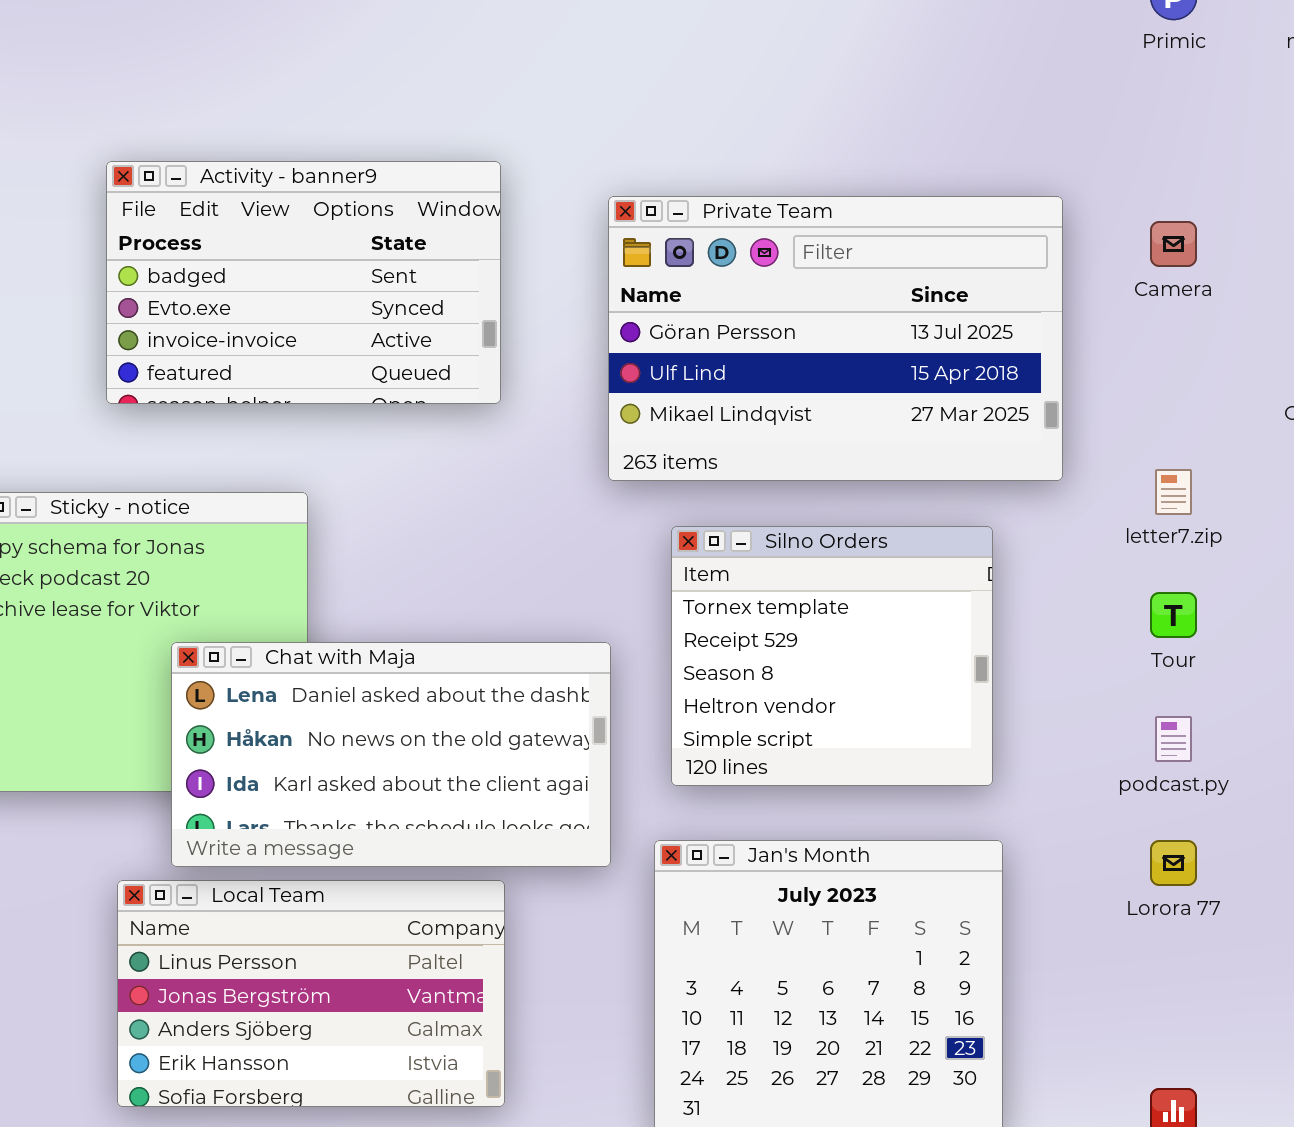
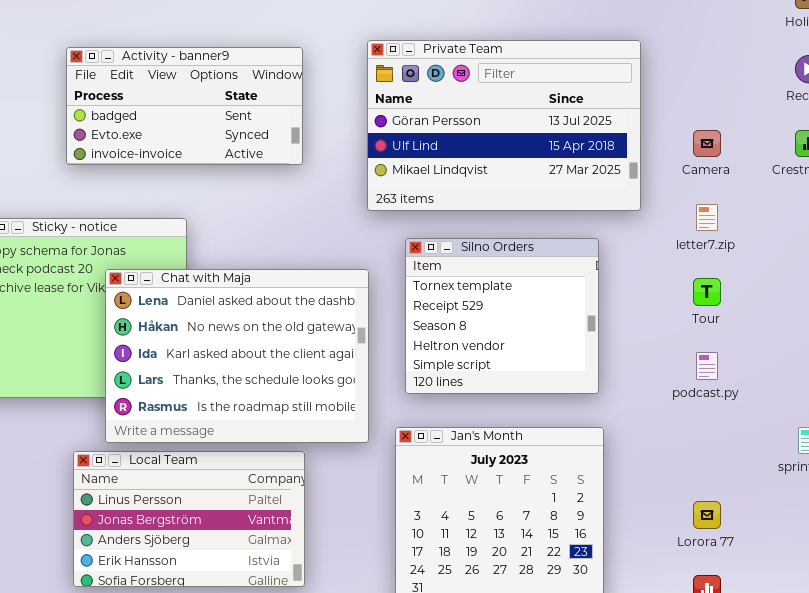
Activity - banner9: [106,161,501,404] -> [66,47,303,165], resized
Camera: [1150,221,1197,267] -> [693,130,721,157], moved
Chat with Maja: [171,642,611,867] -> [105,269,369,443], resized
Lorora 77: [1150,840,1197,886] -> [693,501,721,529], moved

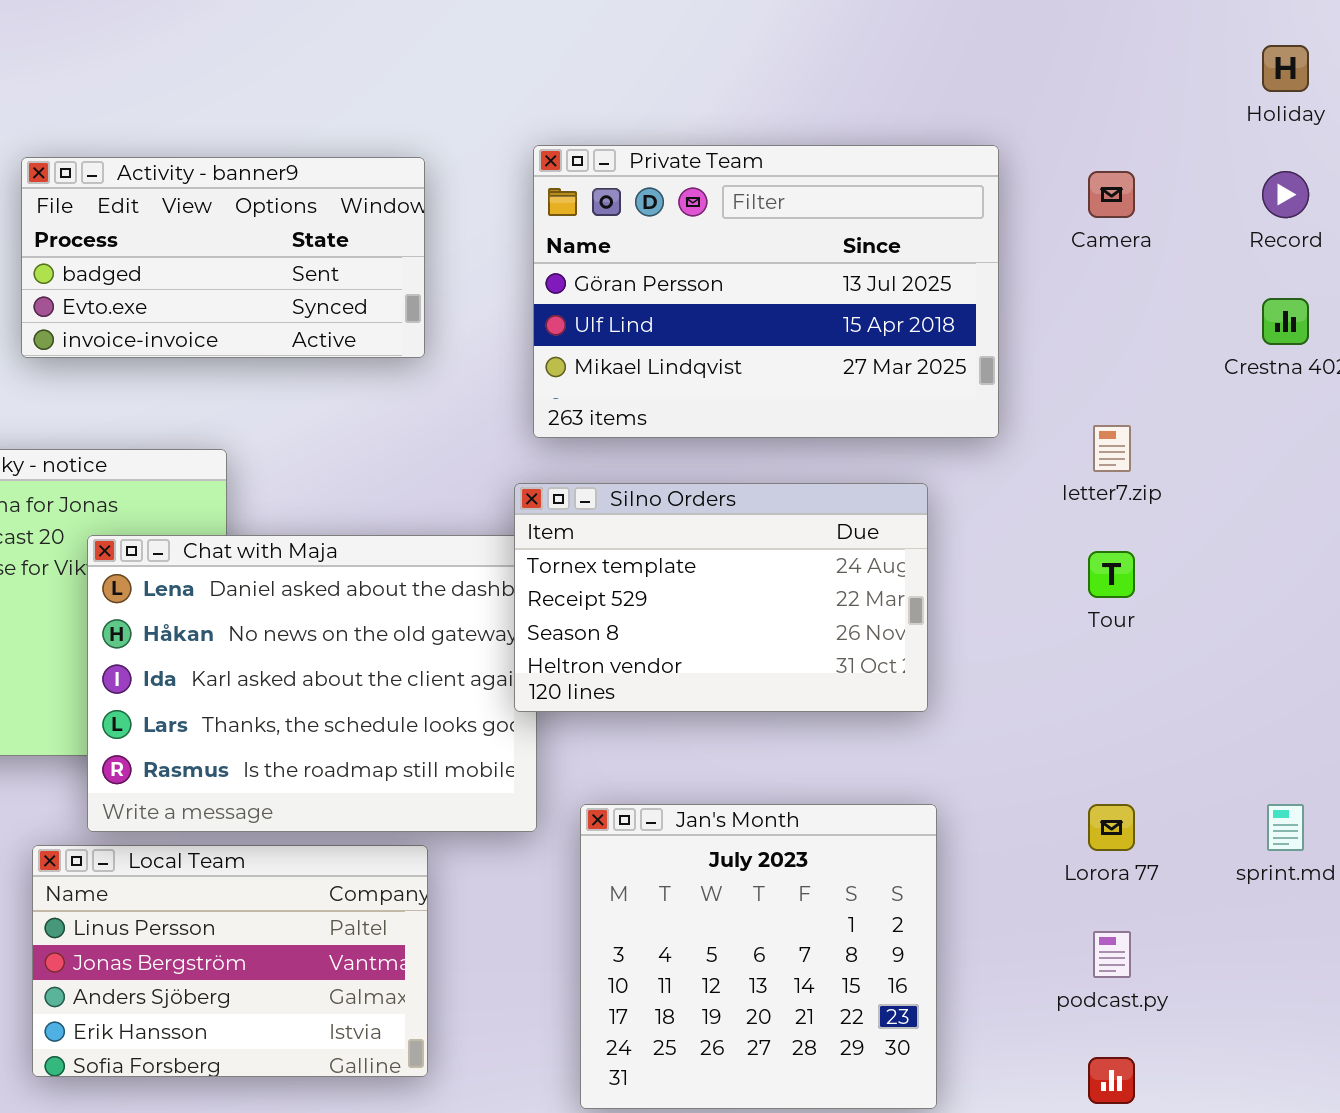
Camera: [693,130,721,157] -> [1088,171,1135,218], moved
Silno Orders: [405,238,599,394] -> [514,483,928,712], resized
podcast.py: [696,352,718,380] -> [1093,931,1131,978], moved
Lorora 77: [693,501,721,529] -> [1088,804,1135,851], moved

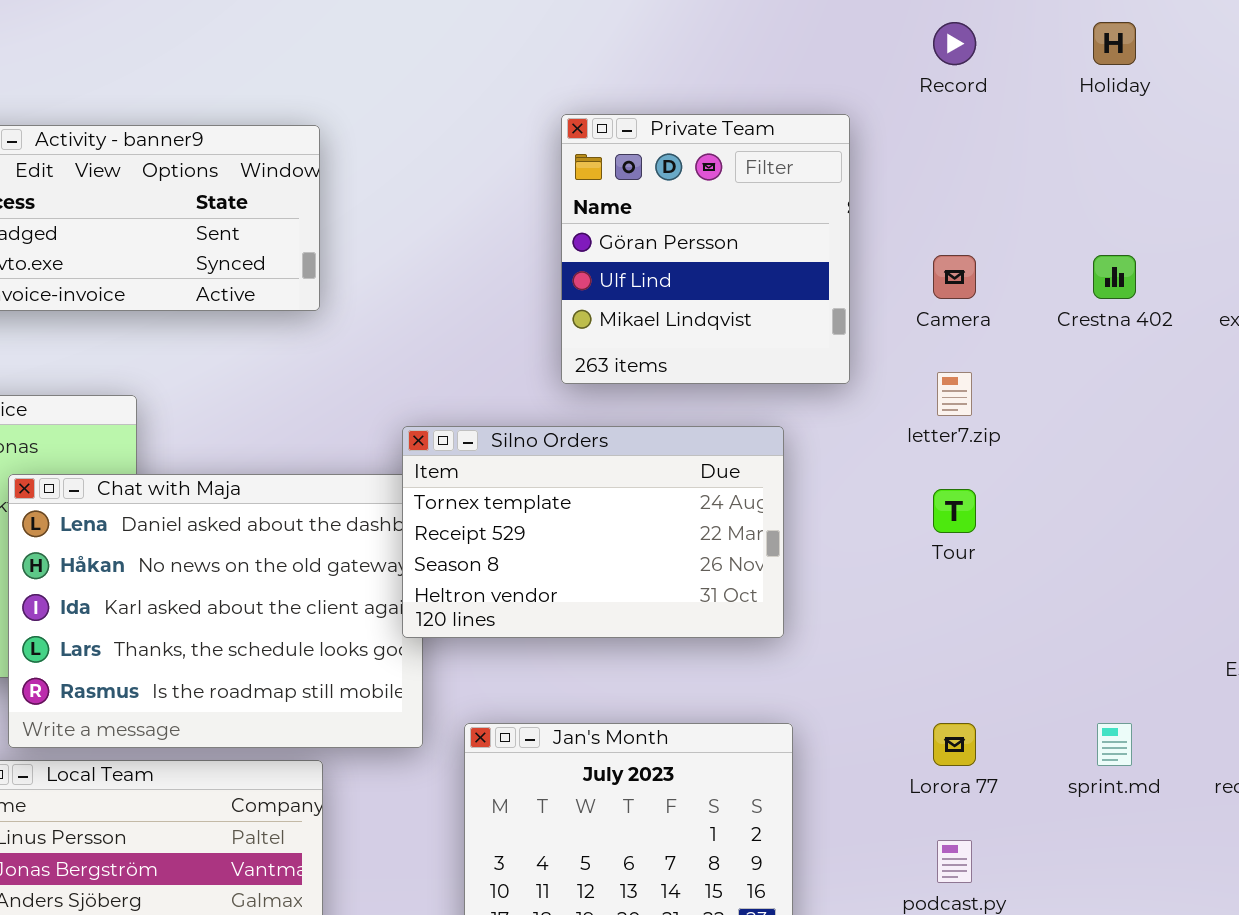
Private Team: [533,145,999,438] -> [561,114,850,384], resized
Camera: [1088,171,1135,218] -> [933,255,976,299], moved
Record: [1262,171,1309,218] -> [933,22,976,65], moved

